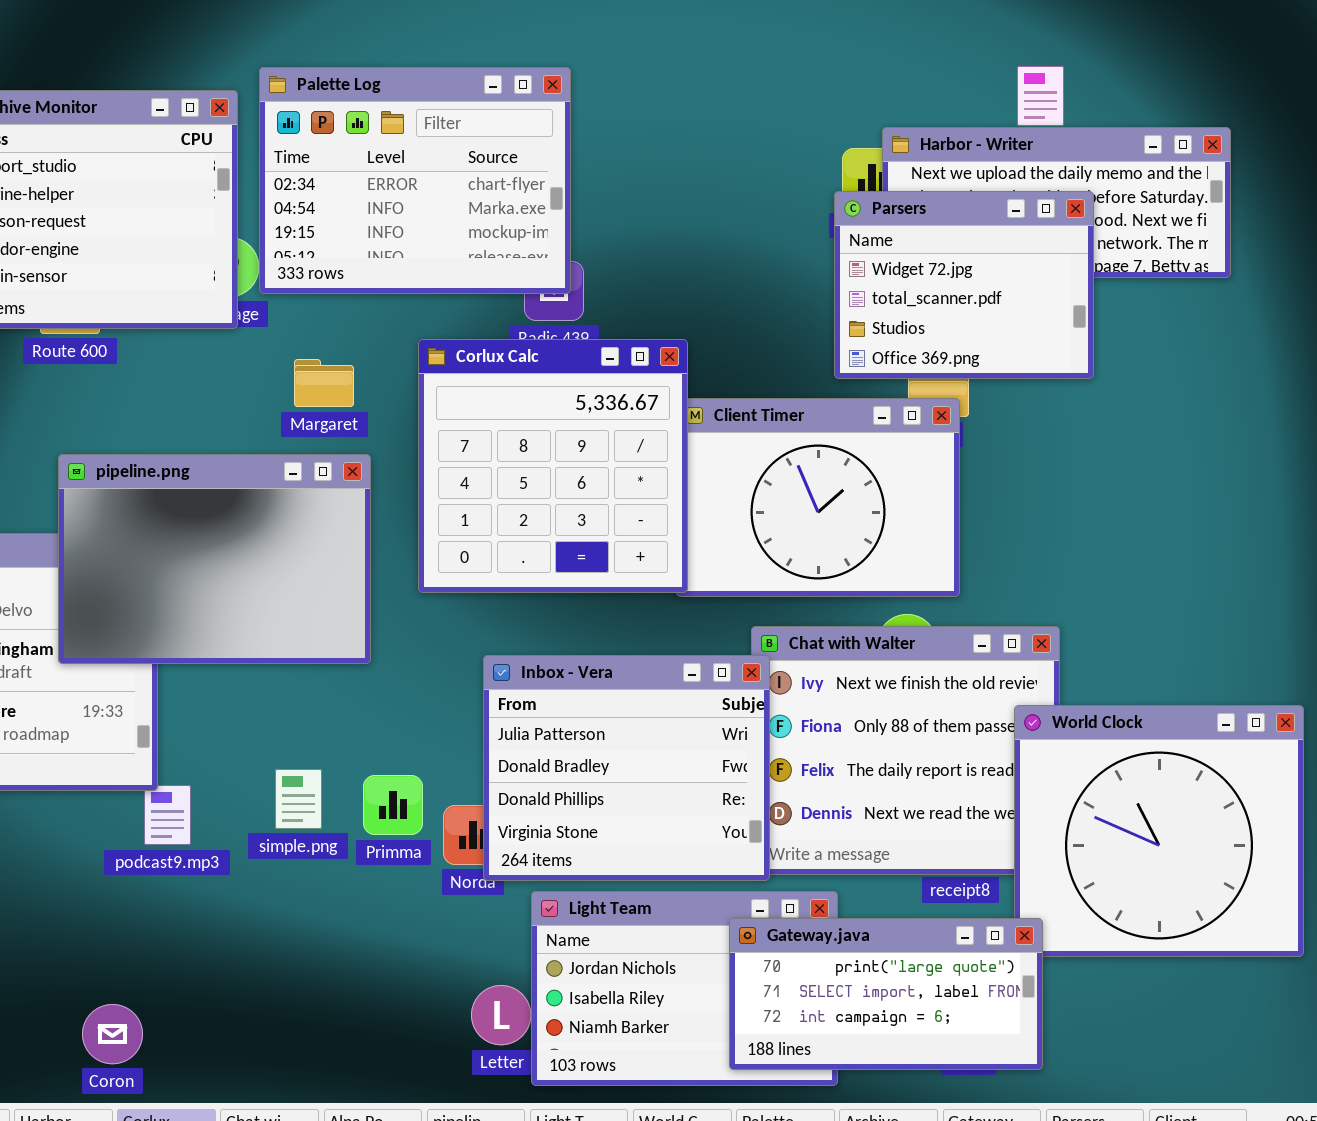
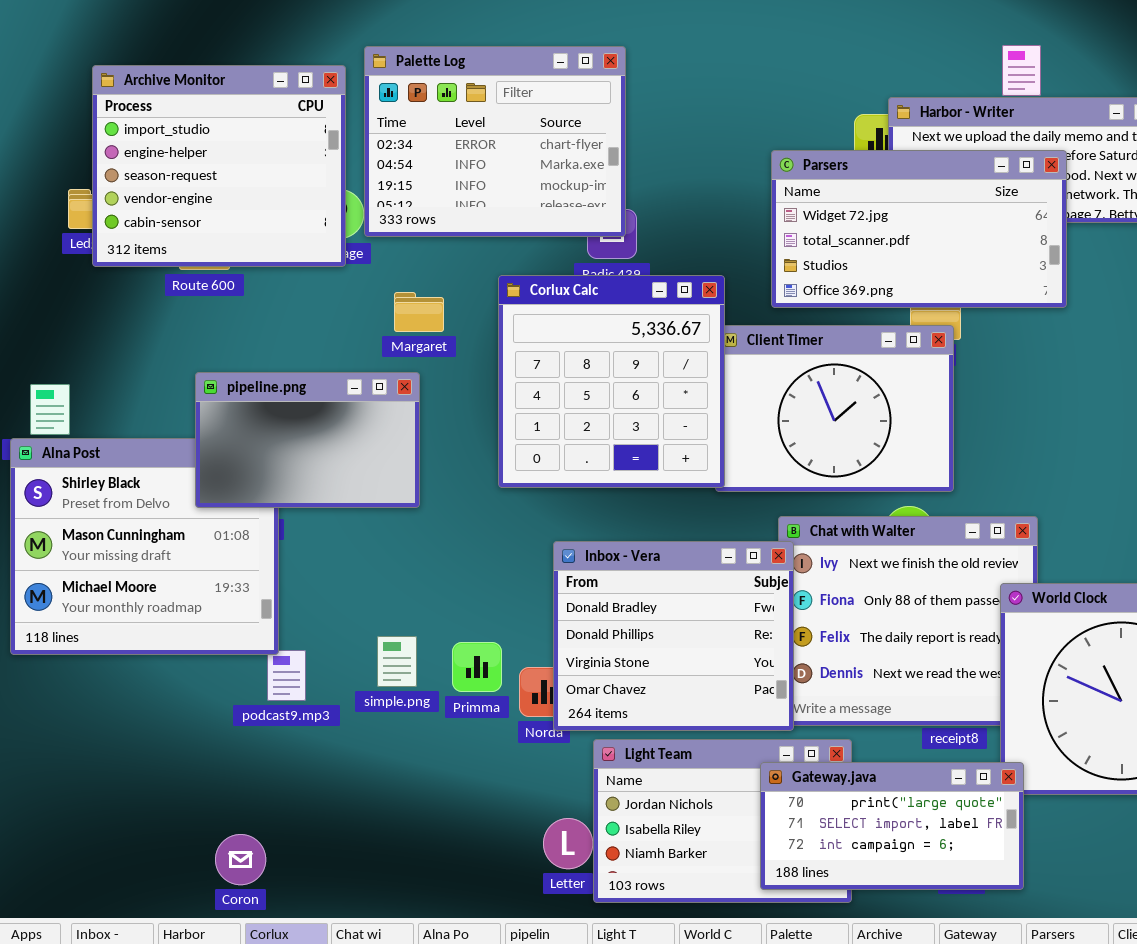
Parsers: [834,191,1094,379] -> [771,150,1067,308], resized
pipeline.png: [58,454,371,664] -> [195,372,420,508], resized
Inbox - Vera: [483,655,770,881] -> [553,541,794,731], scrolled down 1 row

